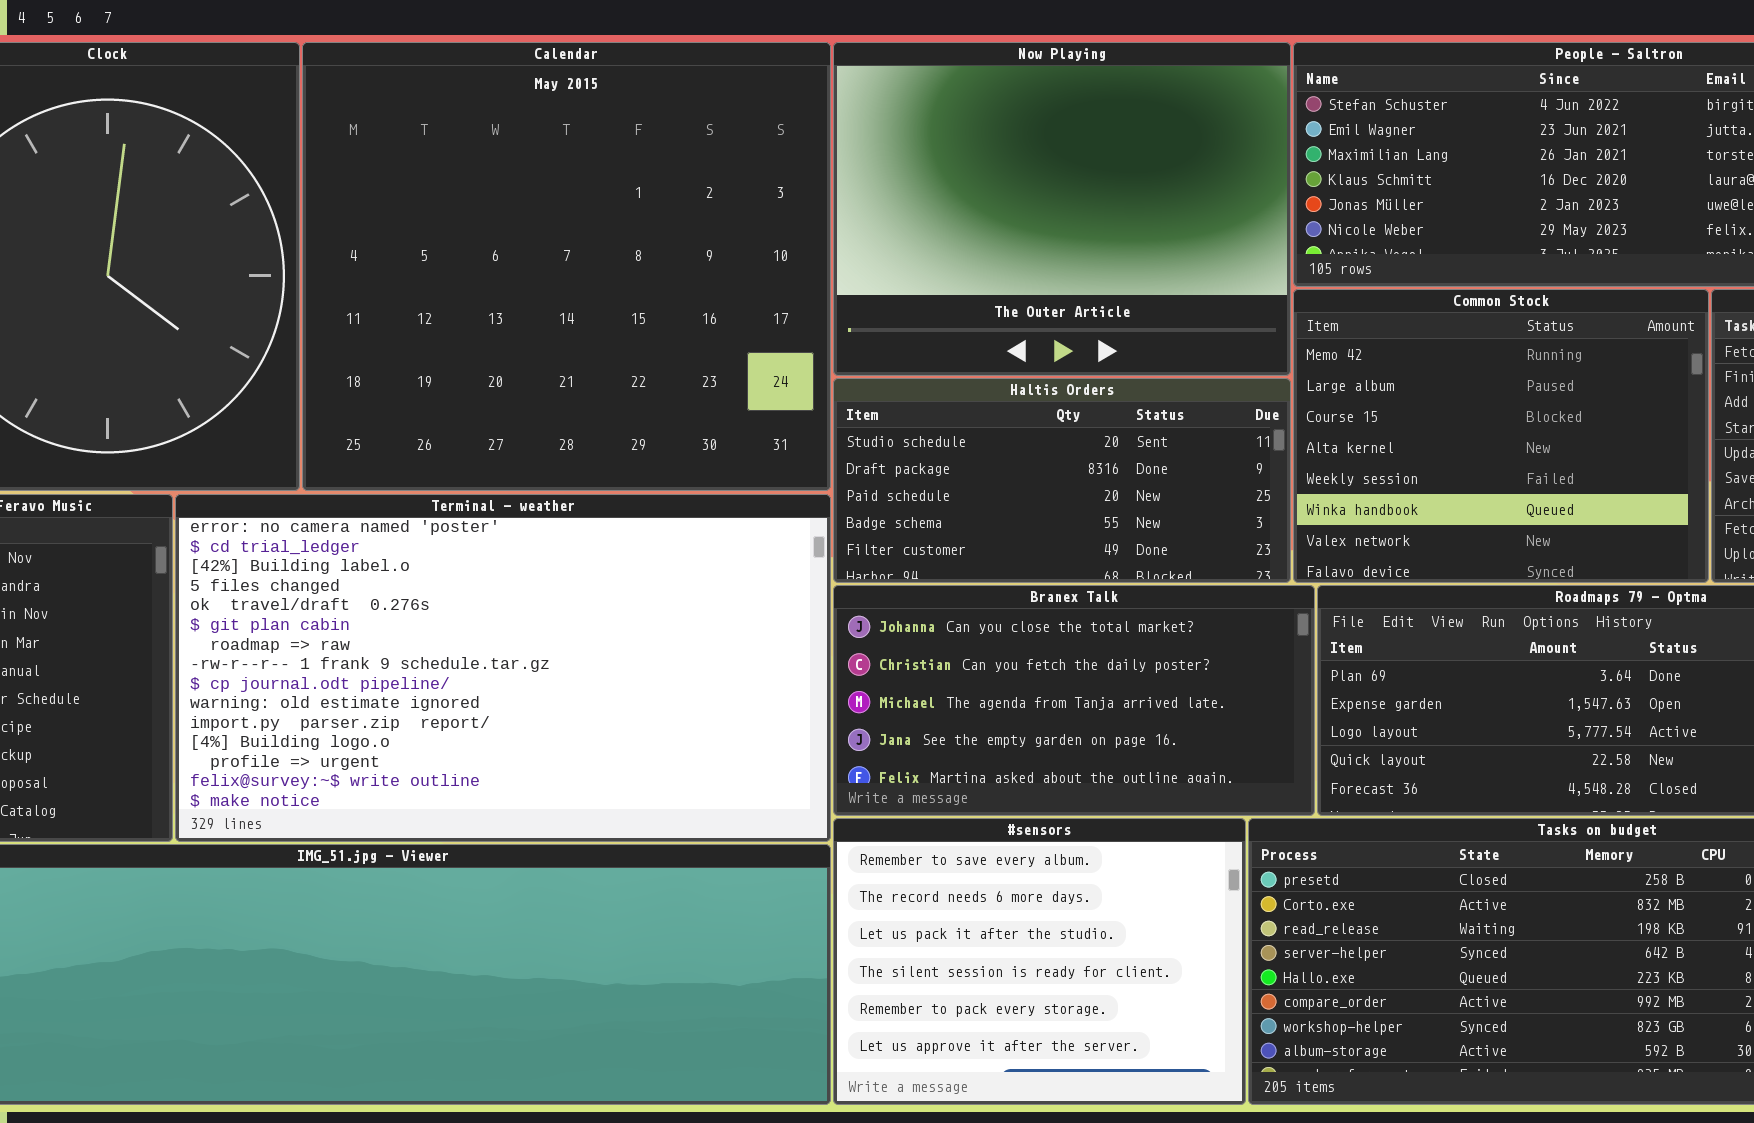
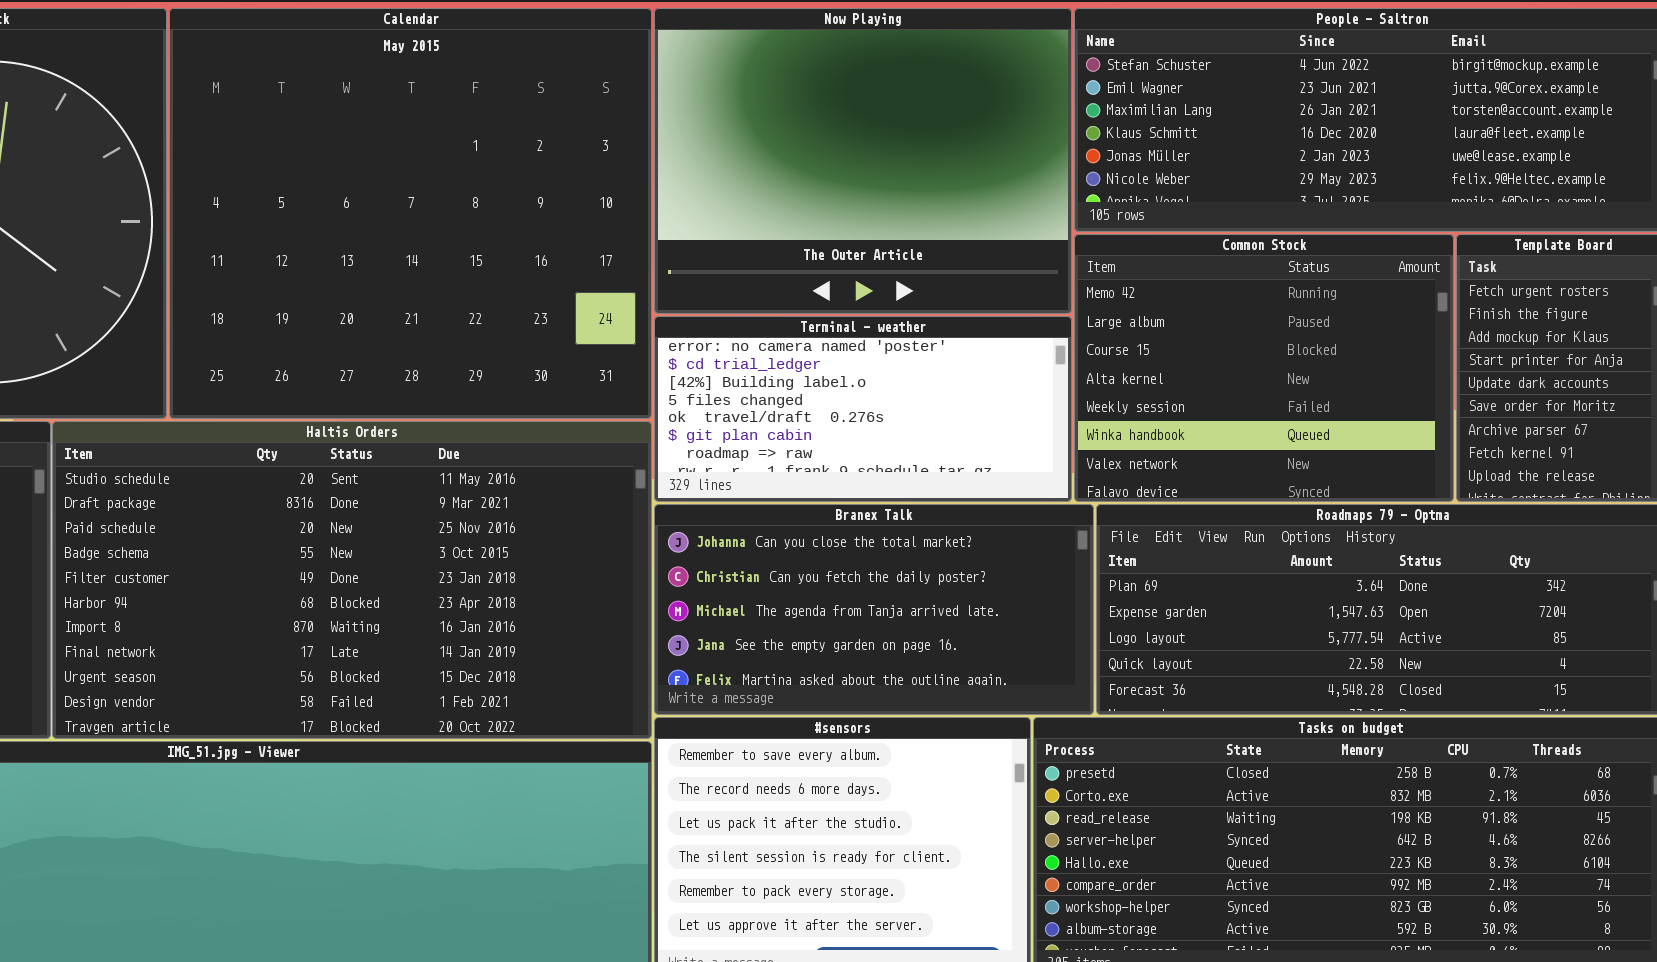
Haltis Orders: [833,378,1291,583] -> [52,421,652,739], moved, resized
Terminal - weather: [175,494,831,842] -> [654,316,1072,502], moved, resized

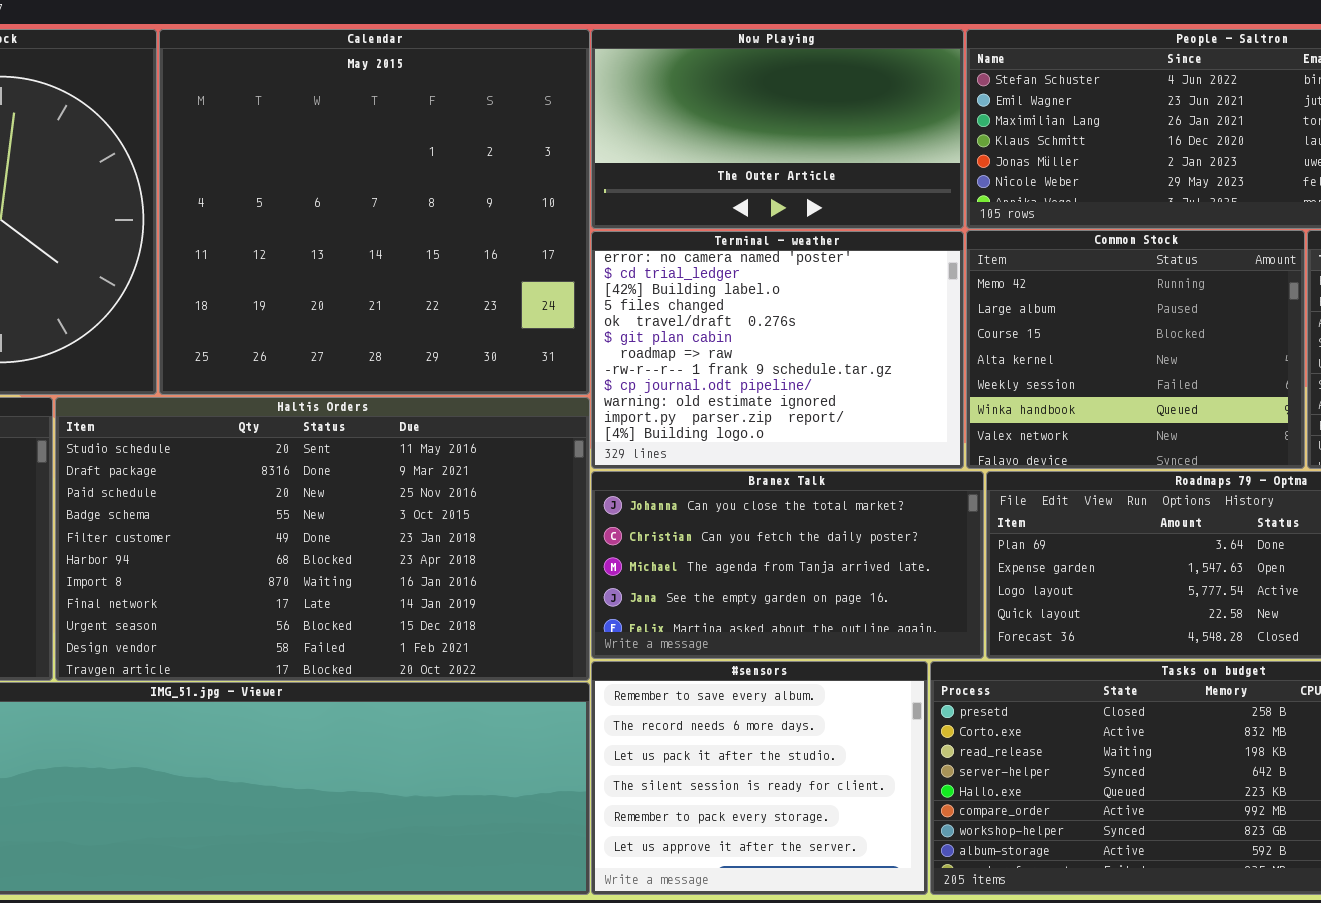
Now Playing: [654,8,1072,314] -> [591,29,964,229], resized
Terminal - weather: [654,316,1072,502] -> [591,231,964,469], resized

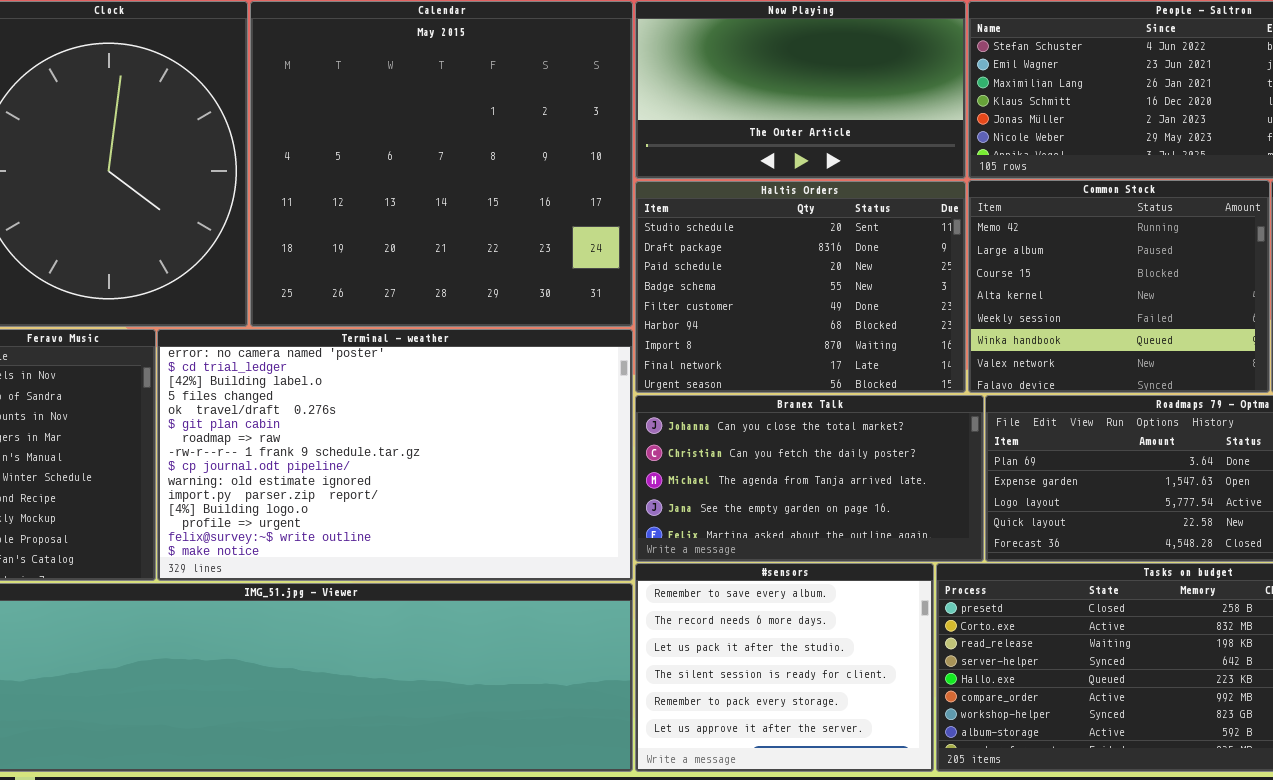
Terminal - weather: [591,231,964,469] -> [157,329,633,581], moved, resized
Haltis Orders: [55,397,590,681] -> [635,181,966,393], moved, resized

